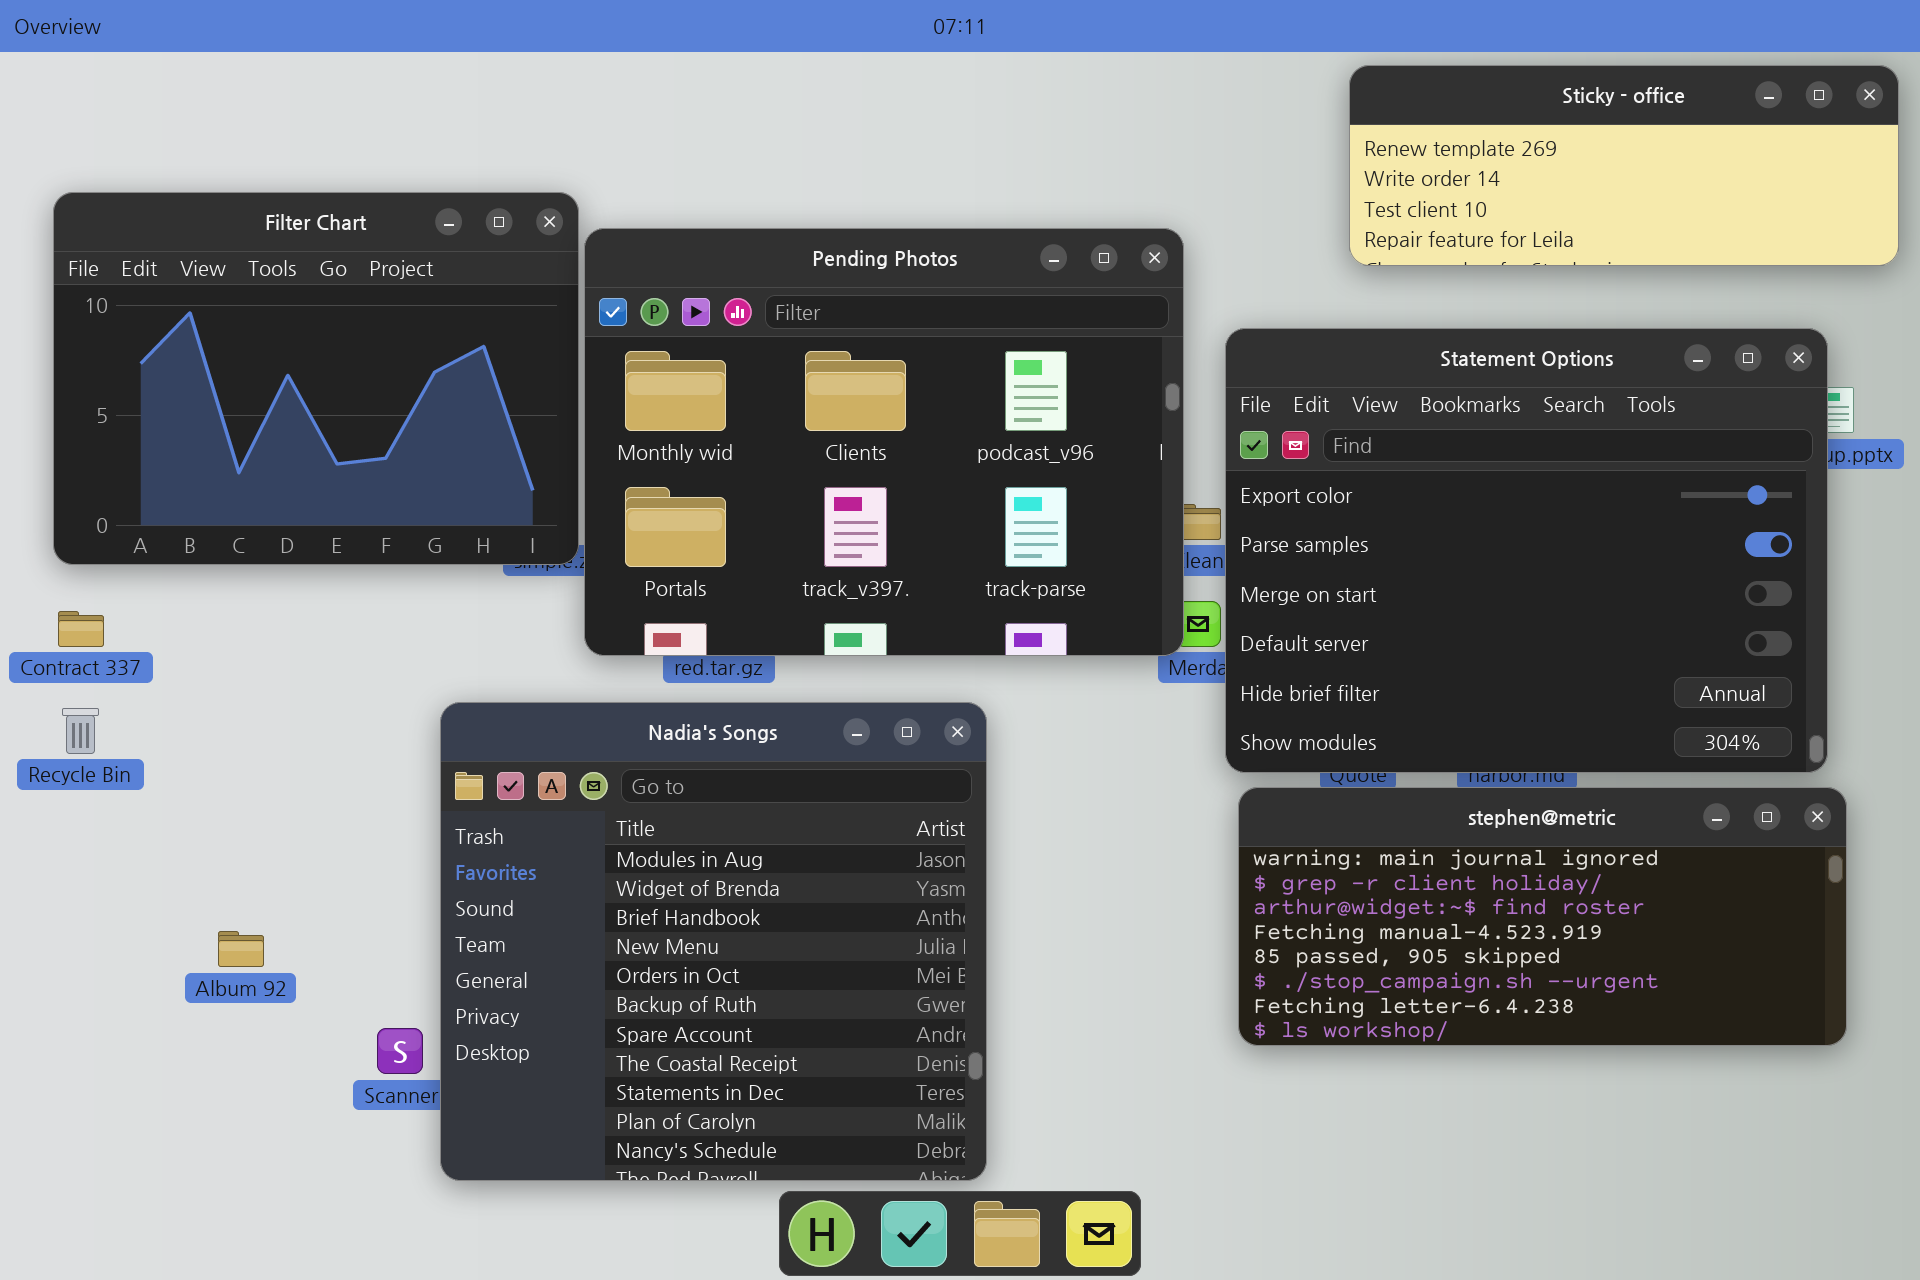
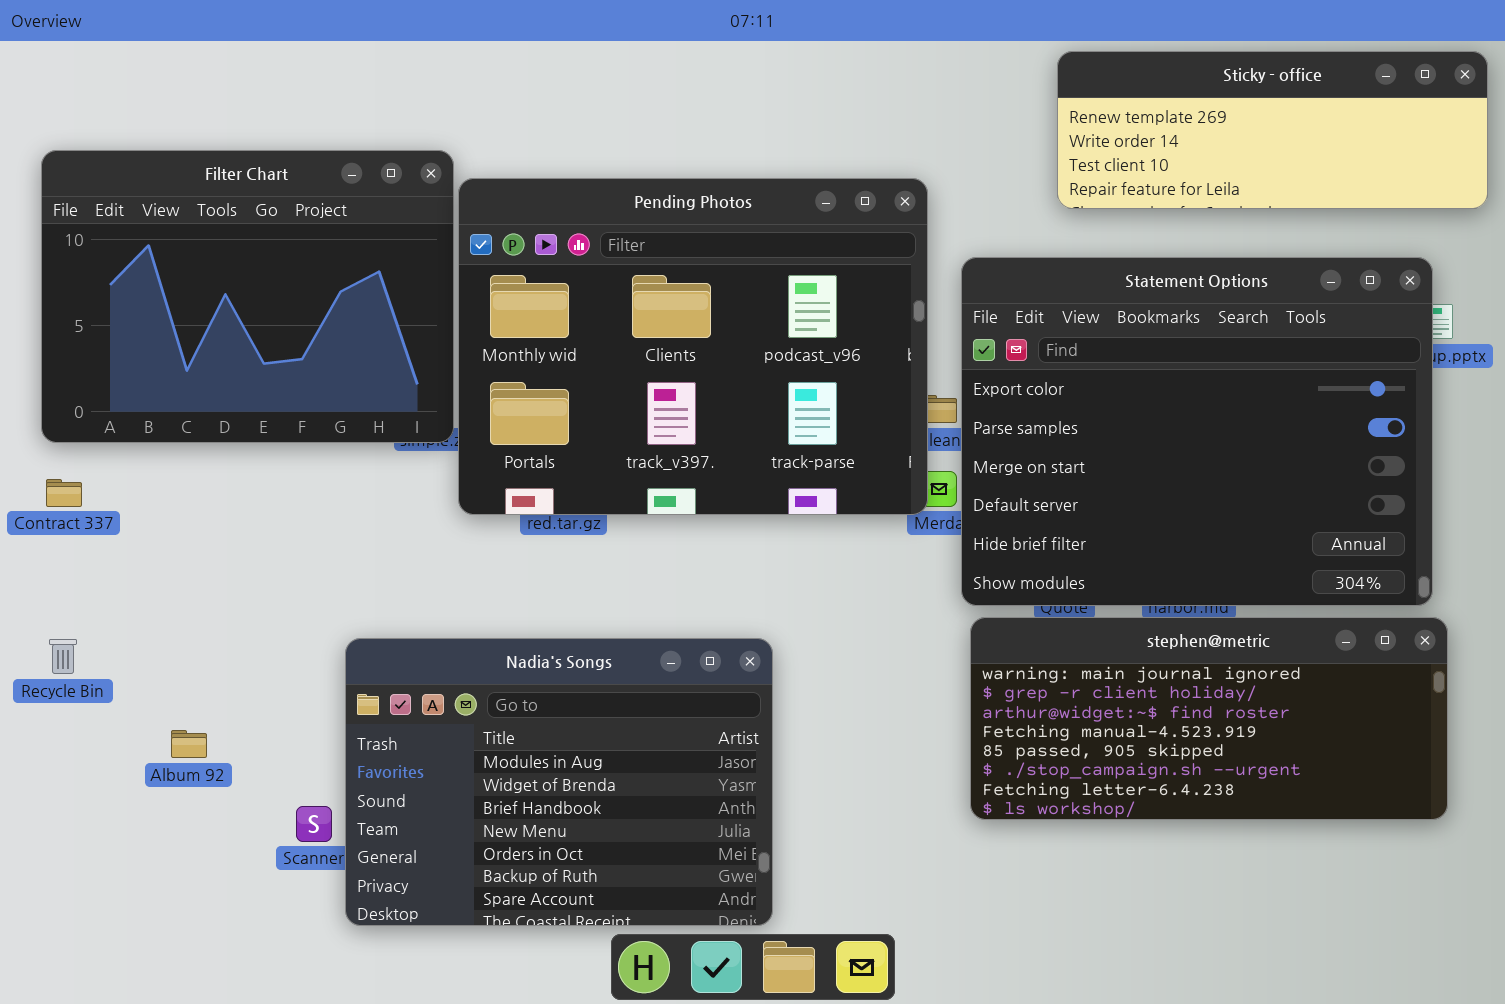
Nadia's Songs: [440,702,987,1181] -> [345,638,773,926], resized
Recycle Bin: [62,708,99,754] -> [49,639,77,674], moved

